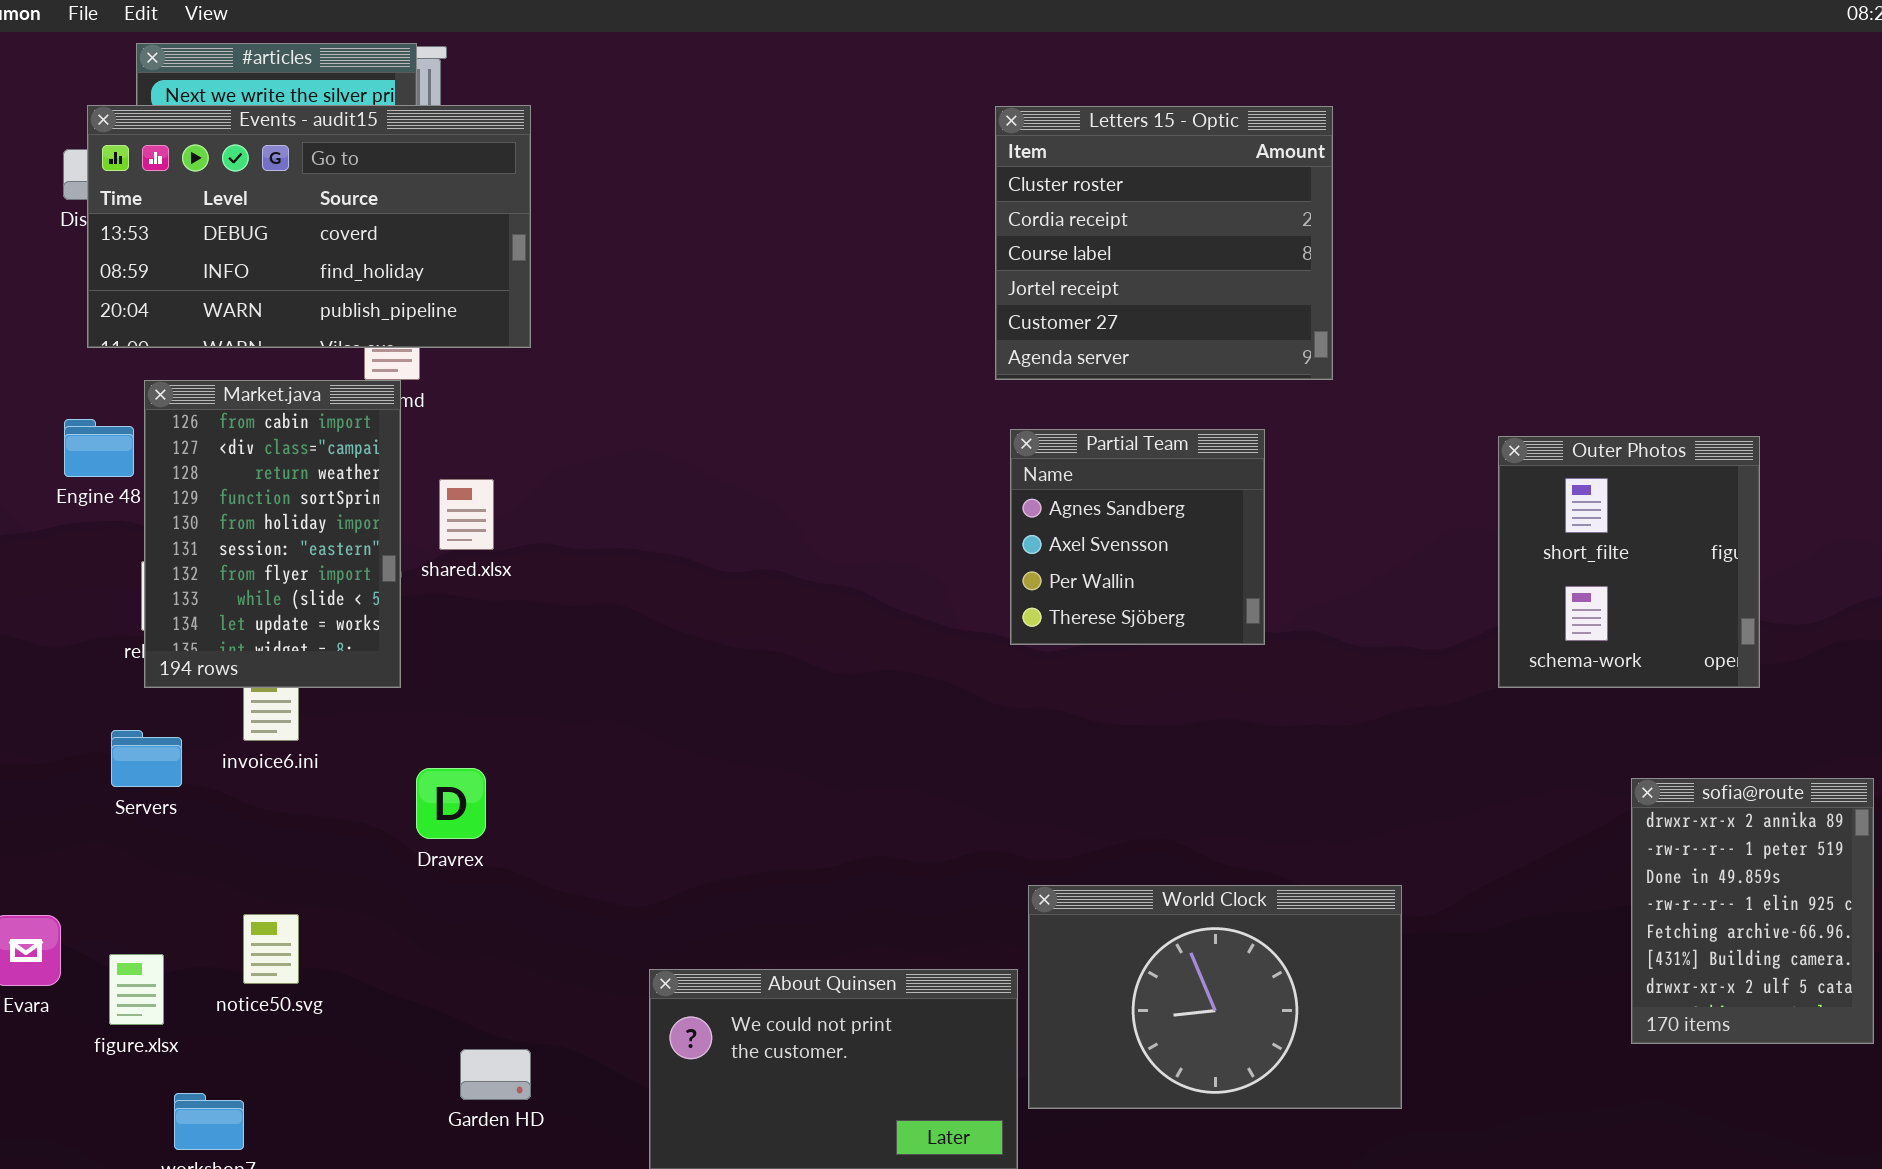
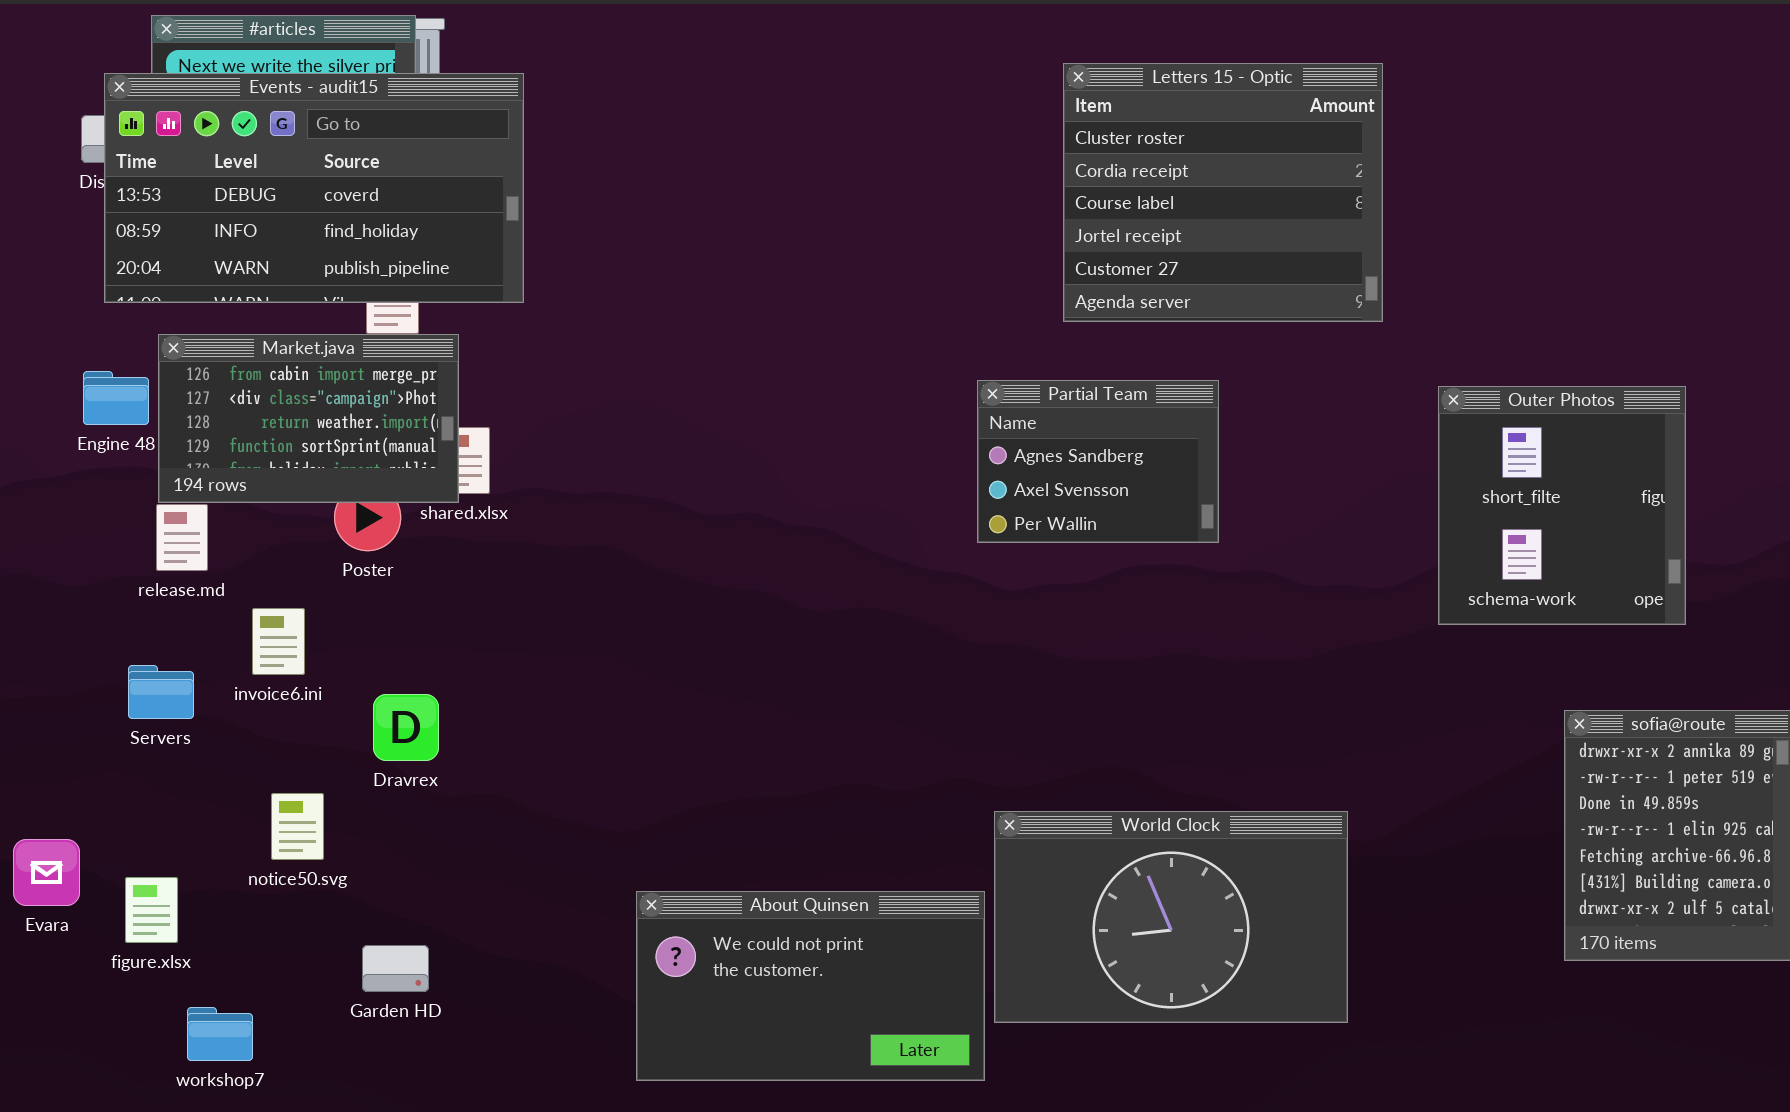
Letters 15 - Optic: [995,106,1333,380] -> [1063,63,1383,322], moved
Market.java: [144,380,401,688] -> [158,334,459,503], resized
Partial Team: [1010,429,1265,645] -> [977,380,1219,543], resized
Dravrex: [416,768,486,839] -> [373,694,439,761], moved
notice50.svg: [243,914,299,984] -> [271,793,324,860], moved
Garden HD: [460,1049,531,1100] -> [362,945,429,992], moved

